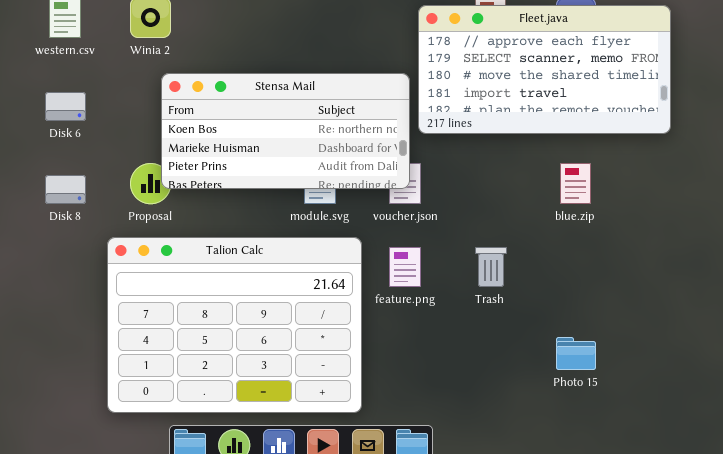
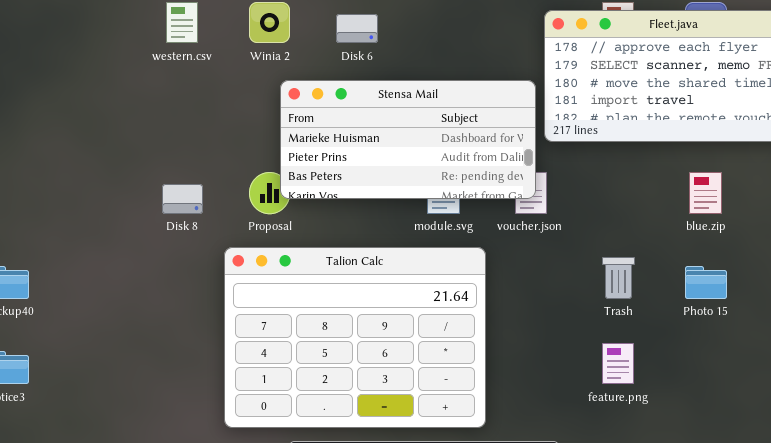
Stensa Mail: [161,73,410,189] -> [280,80,536,199], scrolled down 1 row
Disk 6: [45,92,86,121] -> [336,14,378,43], moved
feature.png: [389,247,421,287] -> [602,343,634,384], moved
Photo 15: [556,337,596,370] -> [685,266,727,299], moved

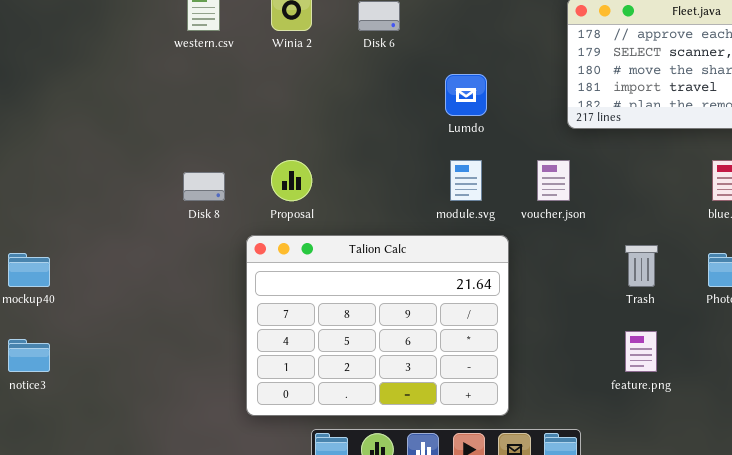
Stensa Mail: [280,80,536,199] -> none, closed

